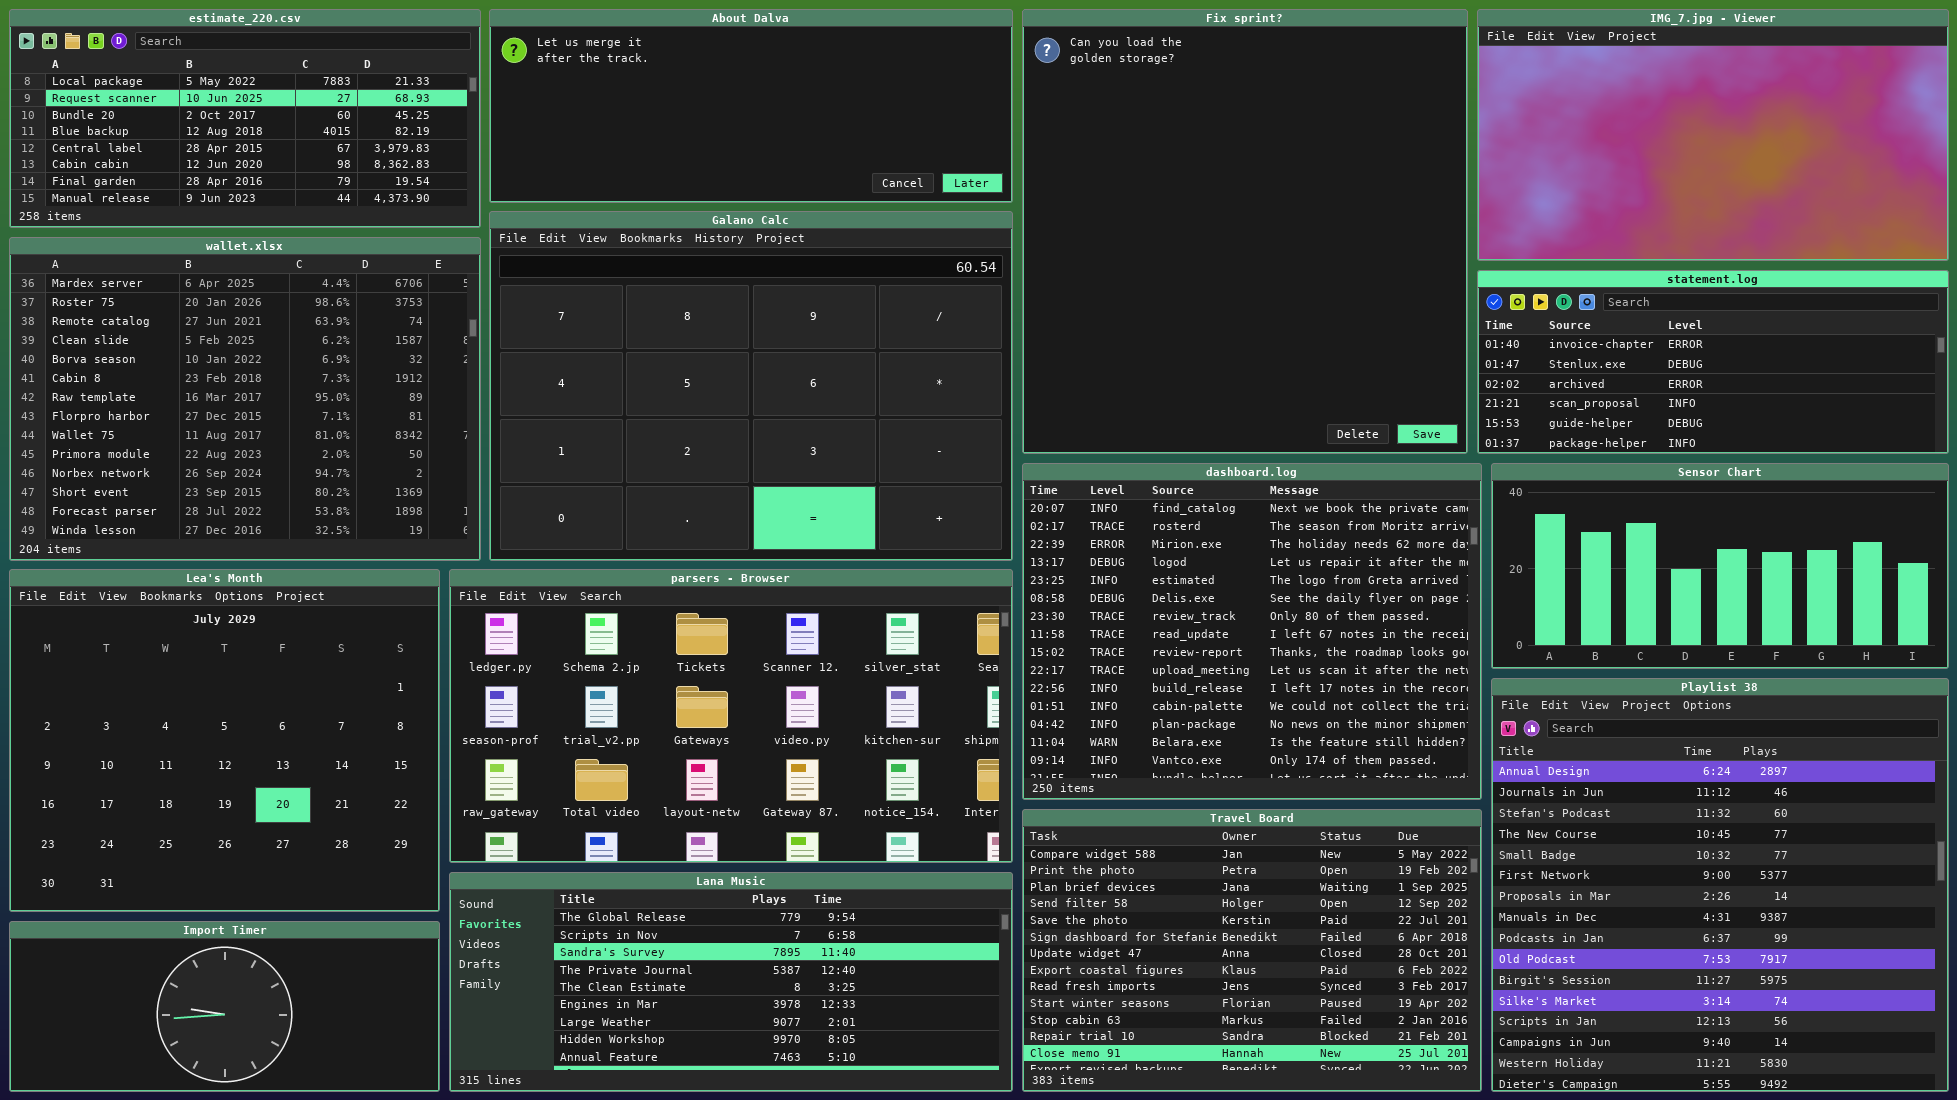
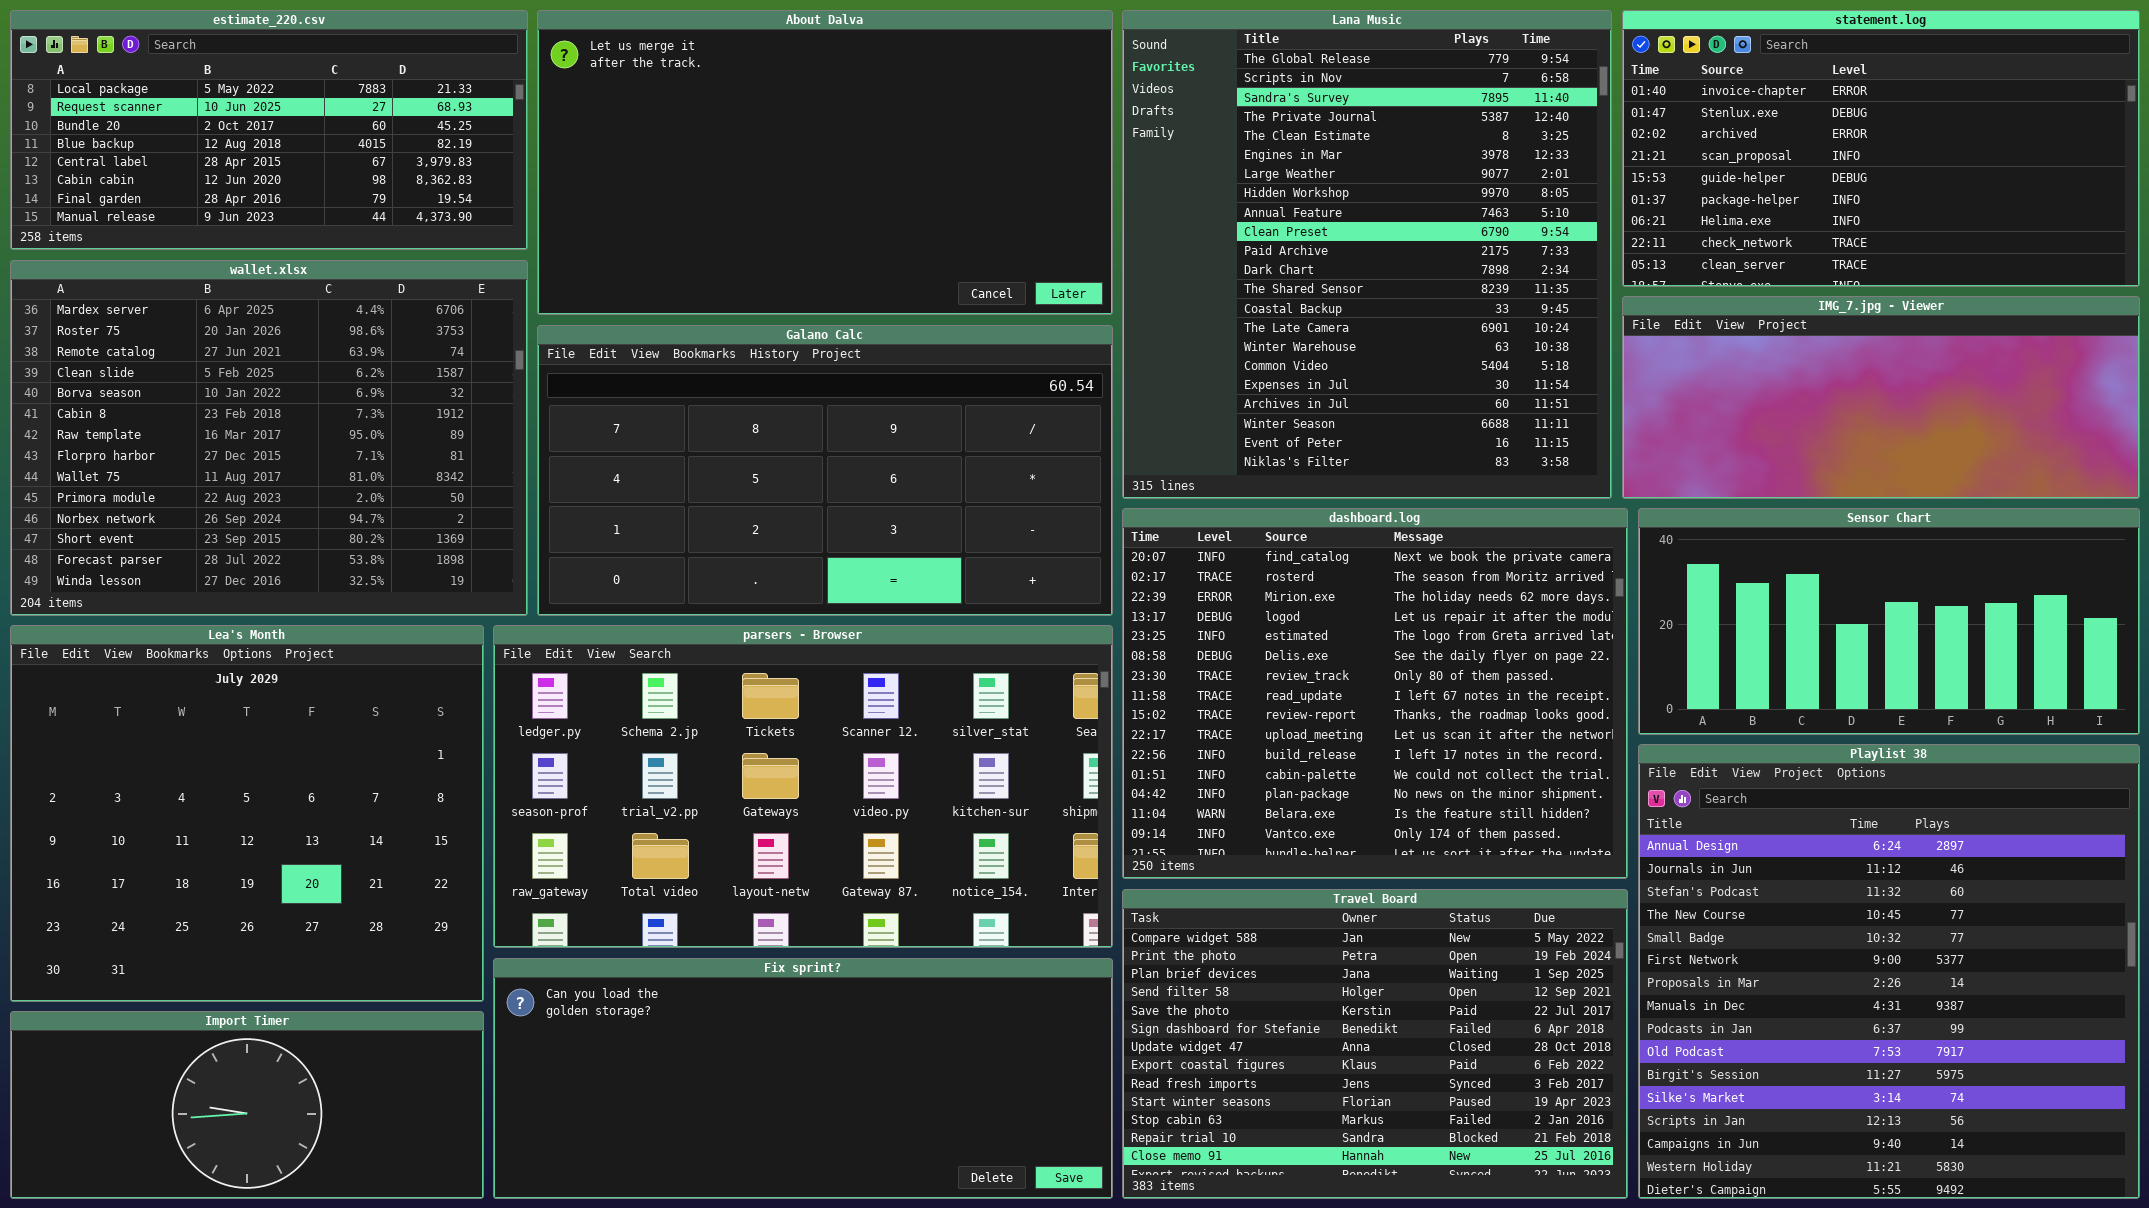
About Dalva: [489,9,1013,203] -> [537,10,1113,315], resized
Fix sprint?: [1022,9,1468,454] -> [493,958,1113,1199], moved, resized
IMG_7.jpg - Viewer: [1477,9,1949,261] -> [1622,296,2140,499], moved, resized
Galano Calc: [489,211,1013,561] -> [537,325,1113,616], resized
statement.log: [1477,270,1949,454] -> [1622,10,2140,287], moved, resized
Lana Music: [449,872,1013,1092] -> [1122,10,1612,499], moved, resized

